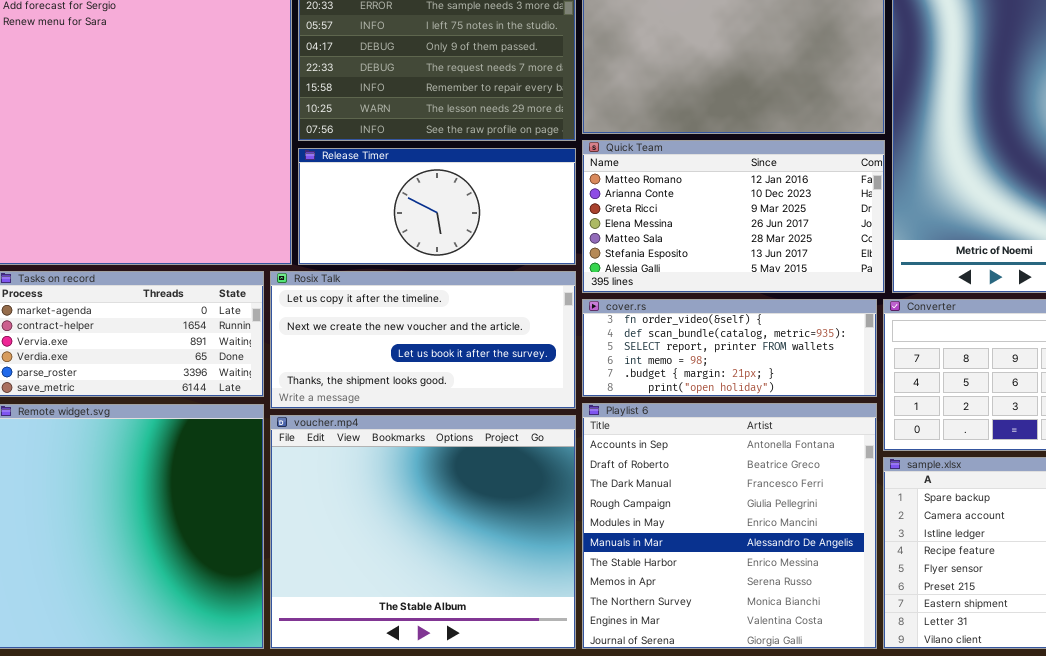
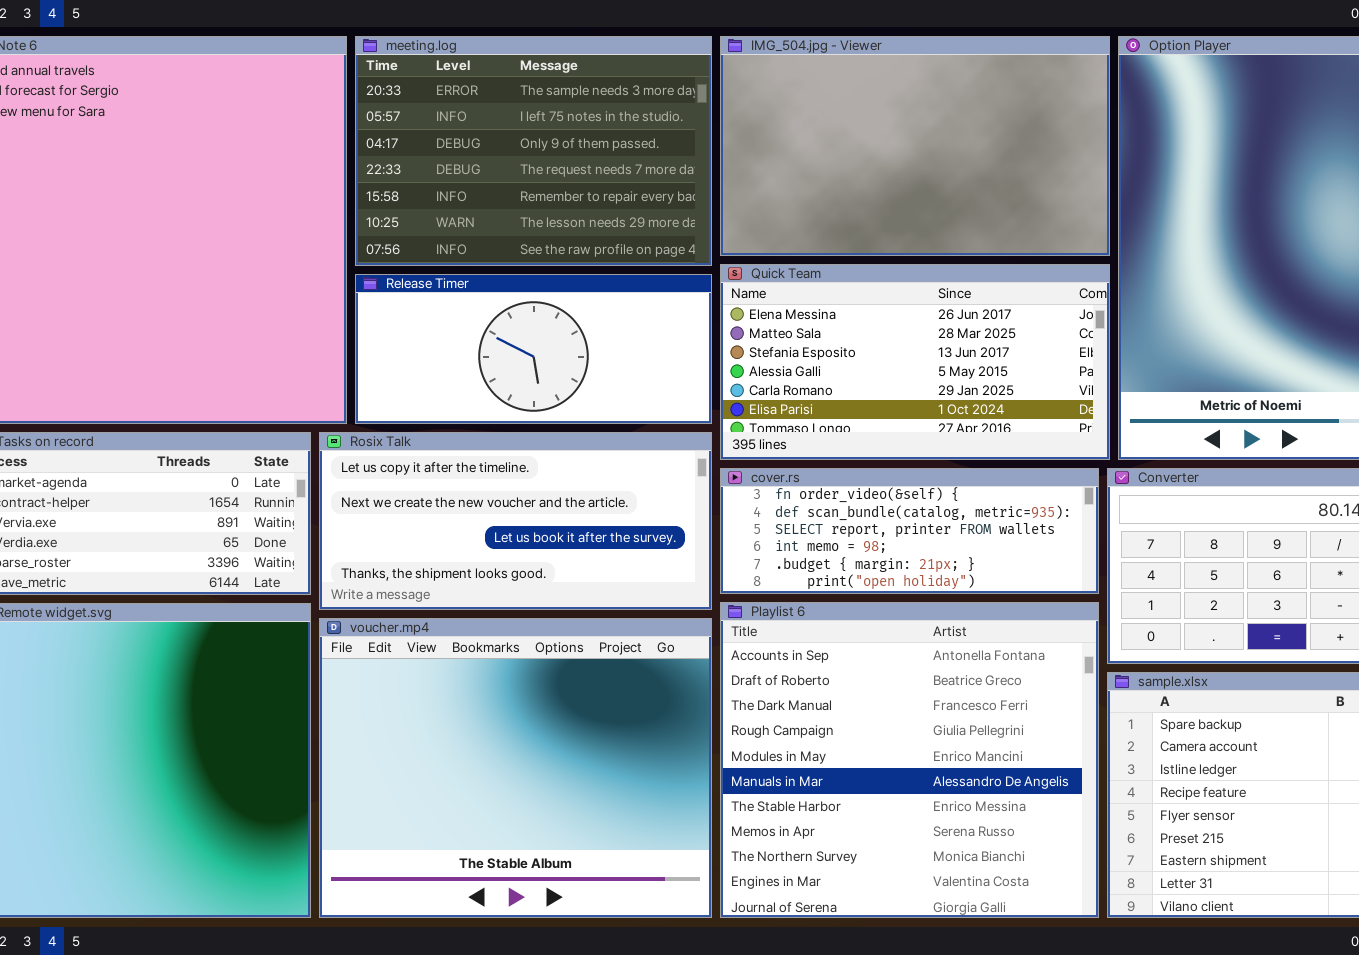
Quick Team: [582,140,885,293] -> [720,264,1110,460], scrolled down 3 rows

